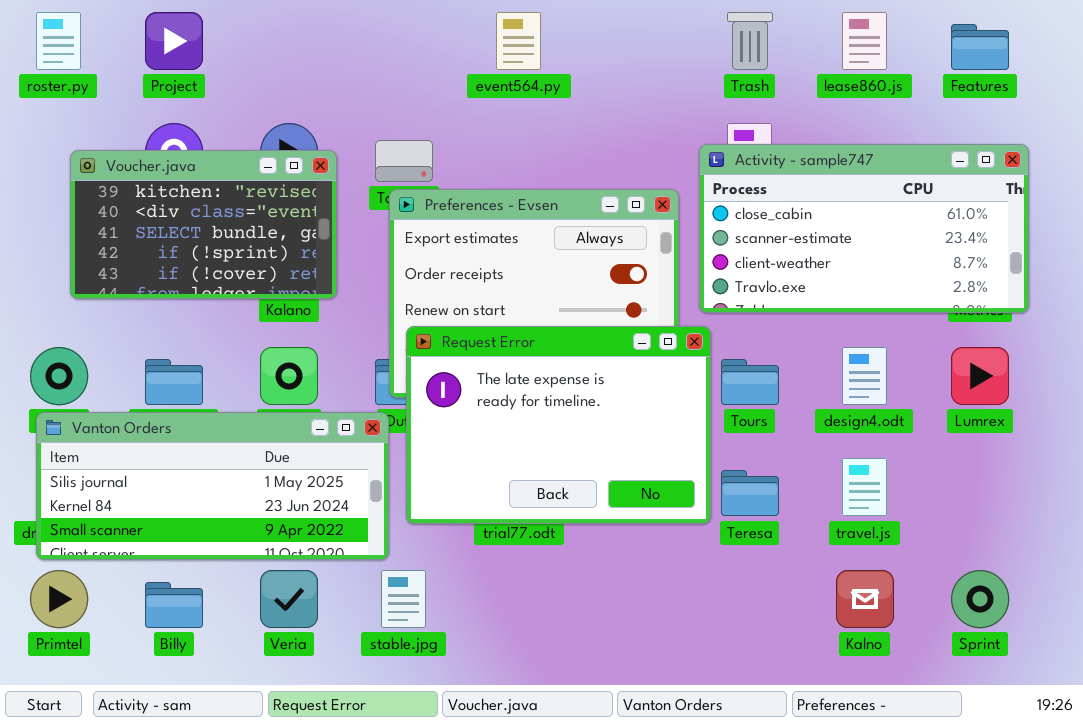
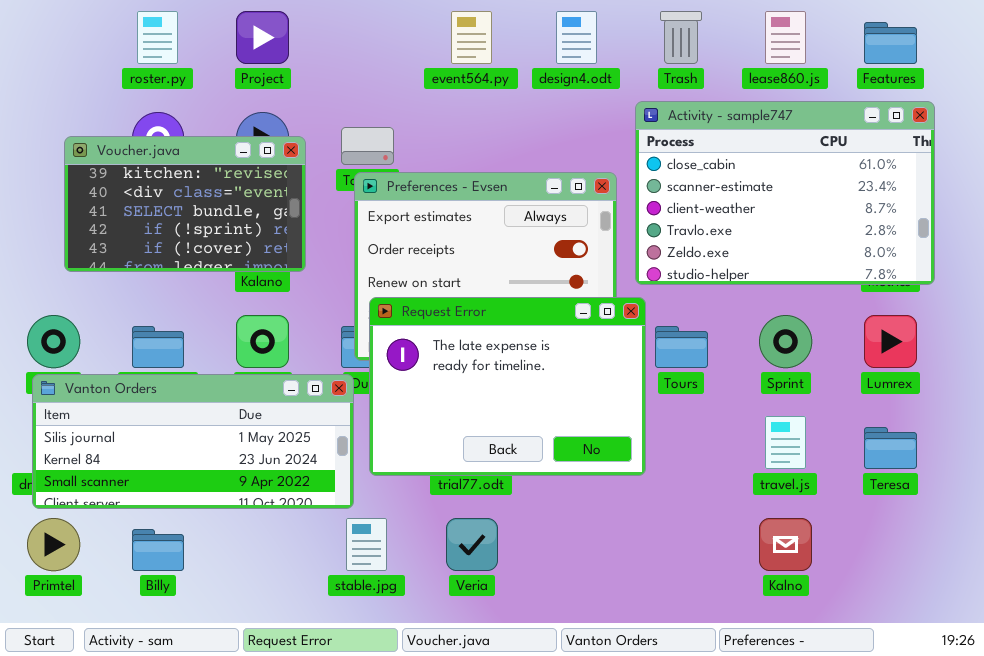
roster.py: [36,12,81,70] -> [137,11,178,64], moved
Project: [145,12,203,70] -> [236,11,289,64], moved
Activity - sample747: [699,144,1029,313] -> [635,101,935,285], resized
design4.odt: [842,347,887,405] -> [556,11,597,64], moved
Teresa: [721,470,779,516] -> [864,427,917,469], moved
Veria: [260,570,318,628] -> [446,518,498,571], moved
Sprint: [951,570,1009,628] -> [759,315,812,368], moved

